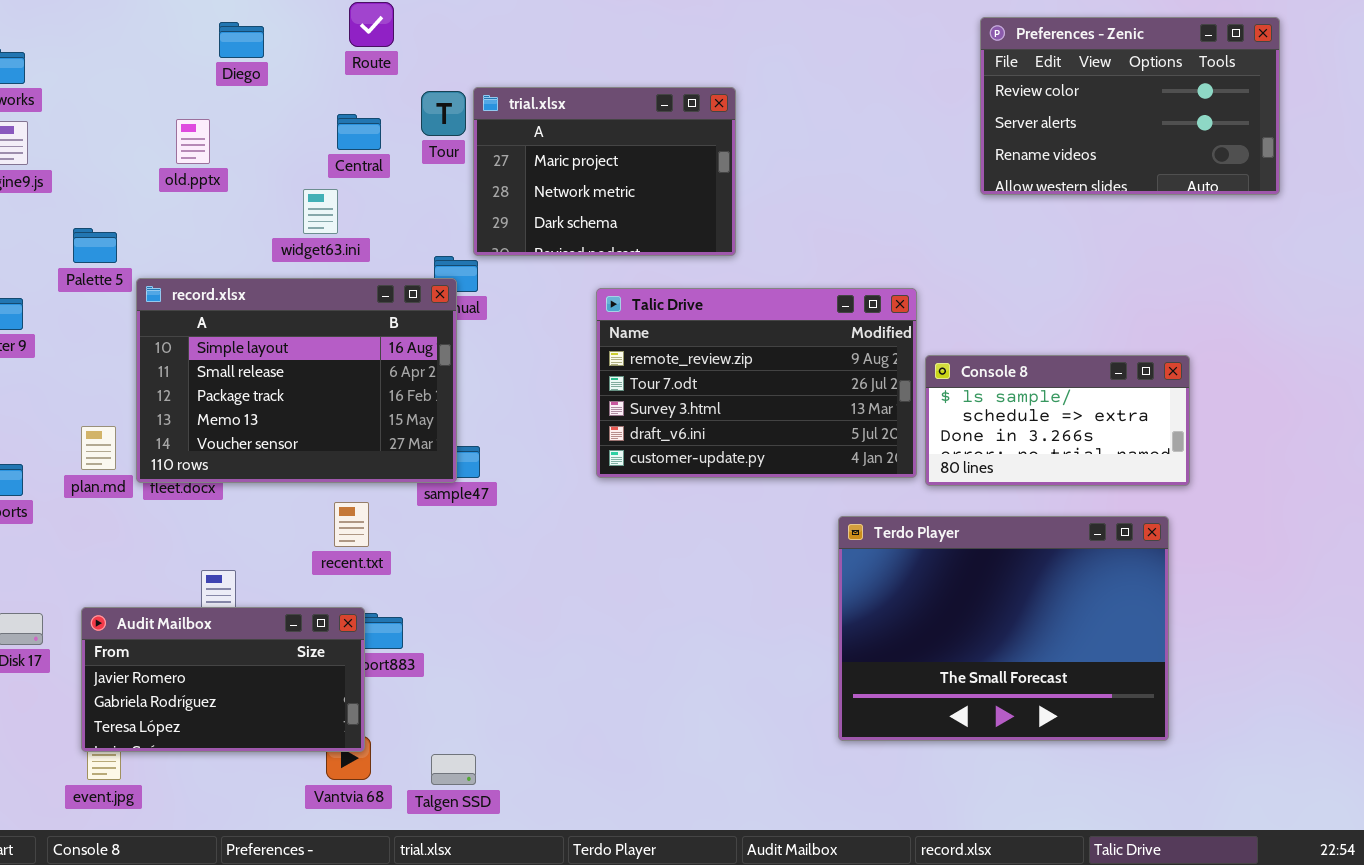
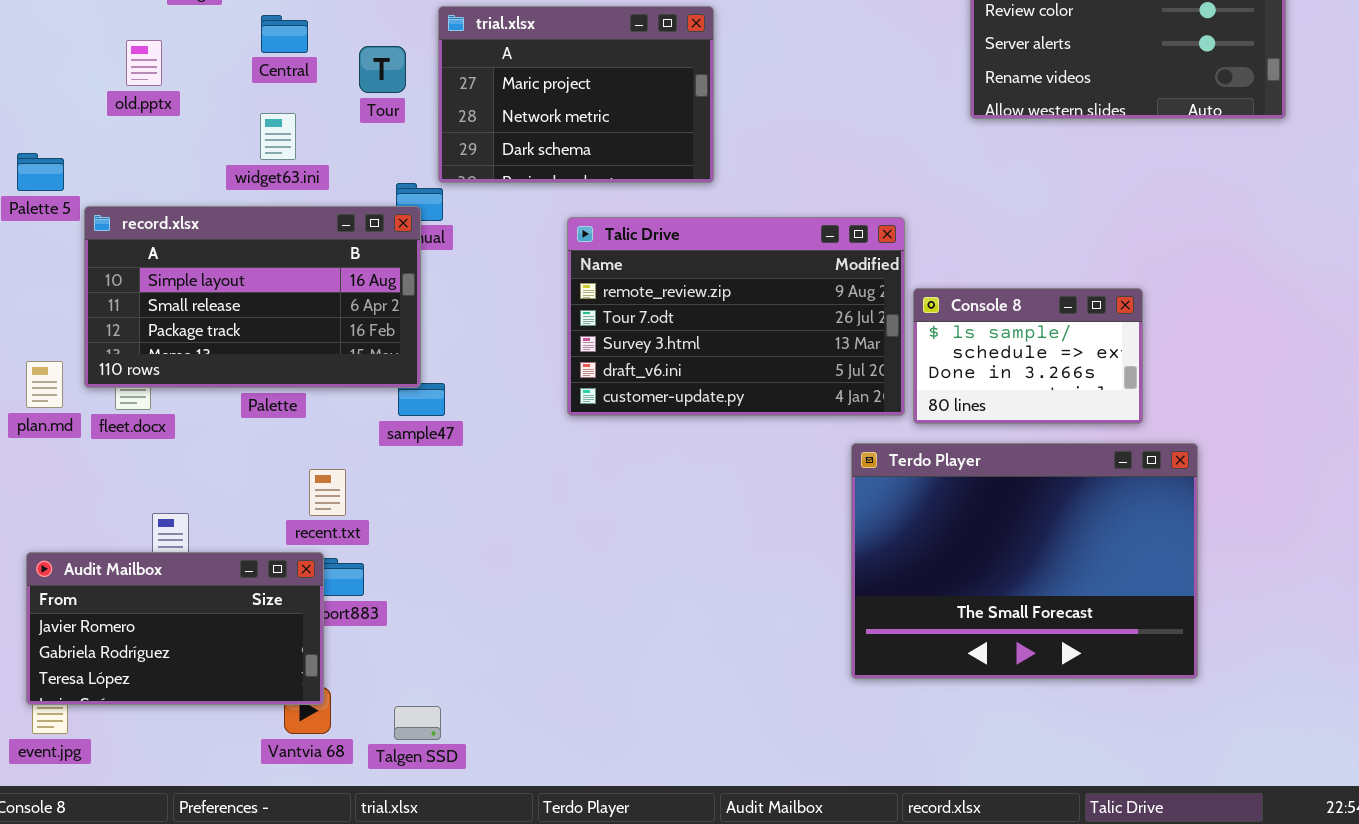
Tour: [421,91,466,136] -> [359,46,406,93], moved
Central: [337,114,381,150] -> [261,15,308,53], moved
record.xlsx: [136,278,457,483] -> [84,206,421,388], resized
Console 8: [925,355,1190,486] -> [913,288,1143,424], resized
recent.txt: [334,502,369,547] -> [309,469,346,516], moved
Terdo Player: [838,516,1169,741] -> [851,443,1198,679], moved

